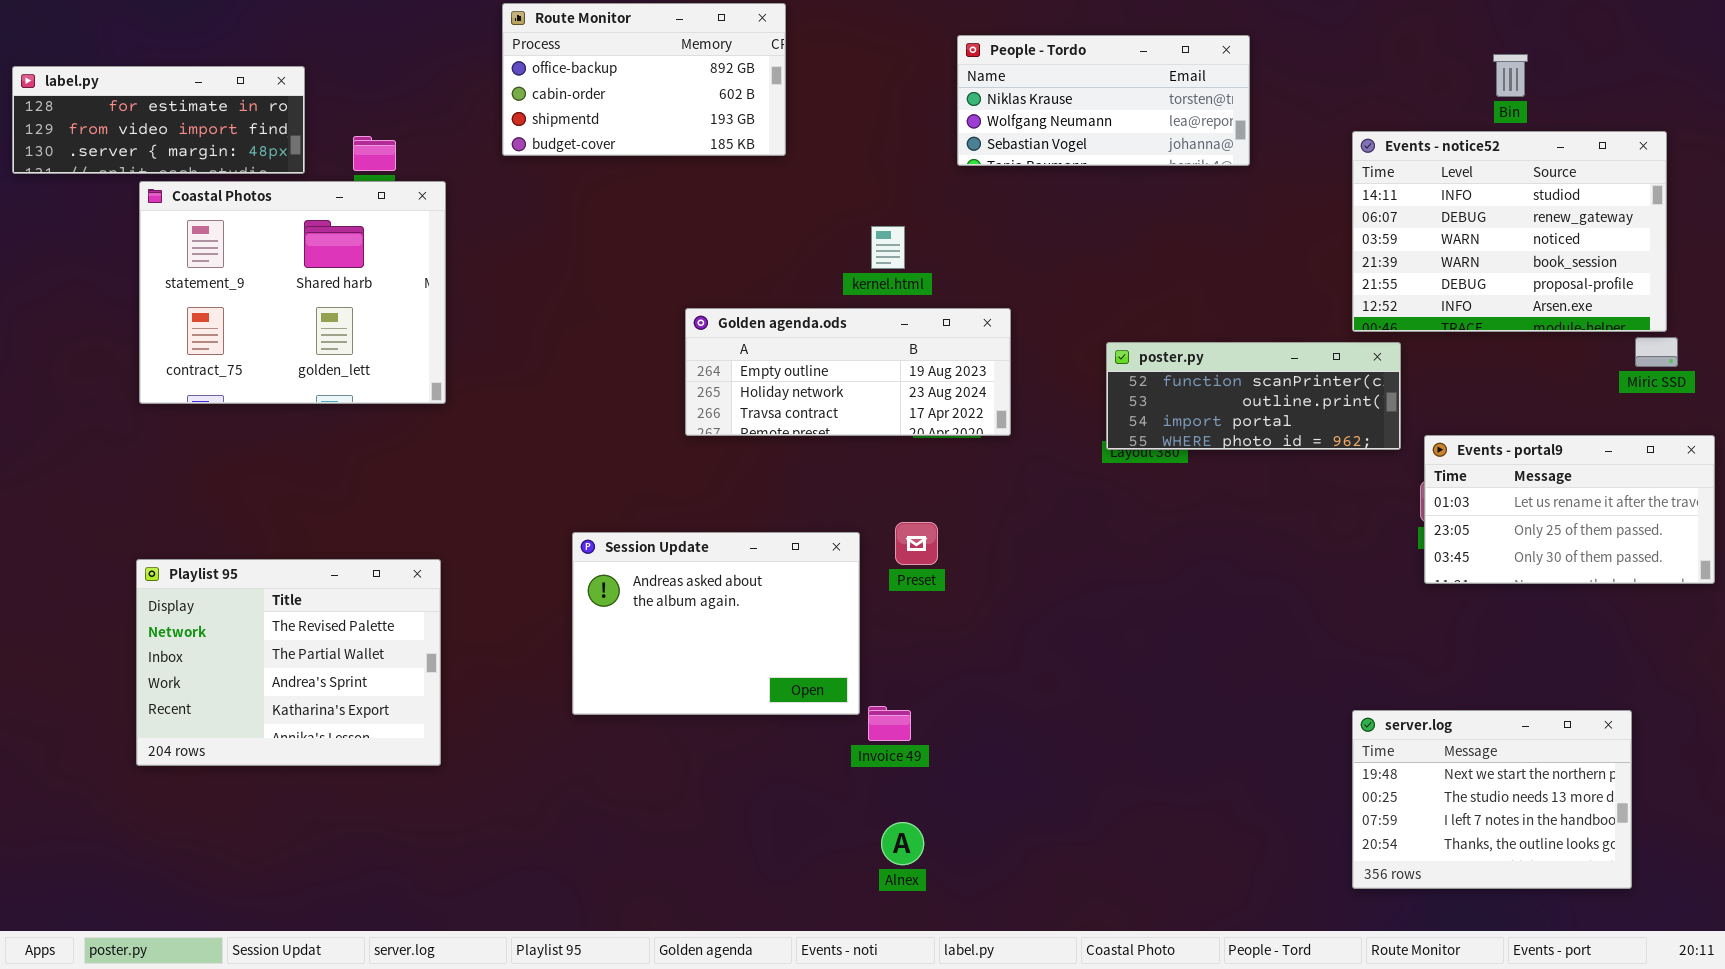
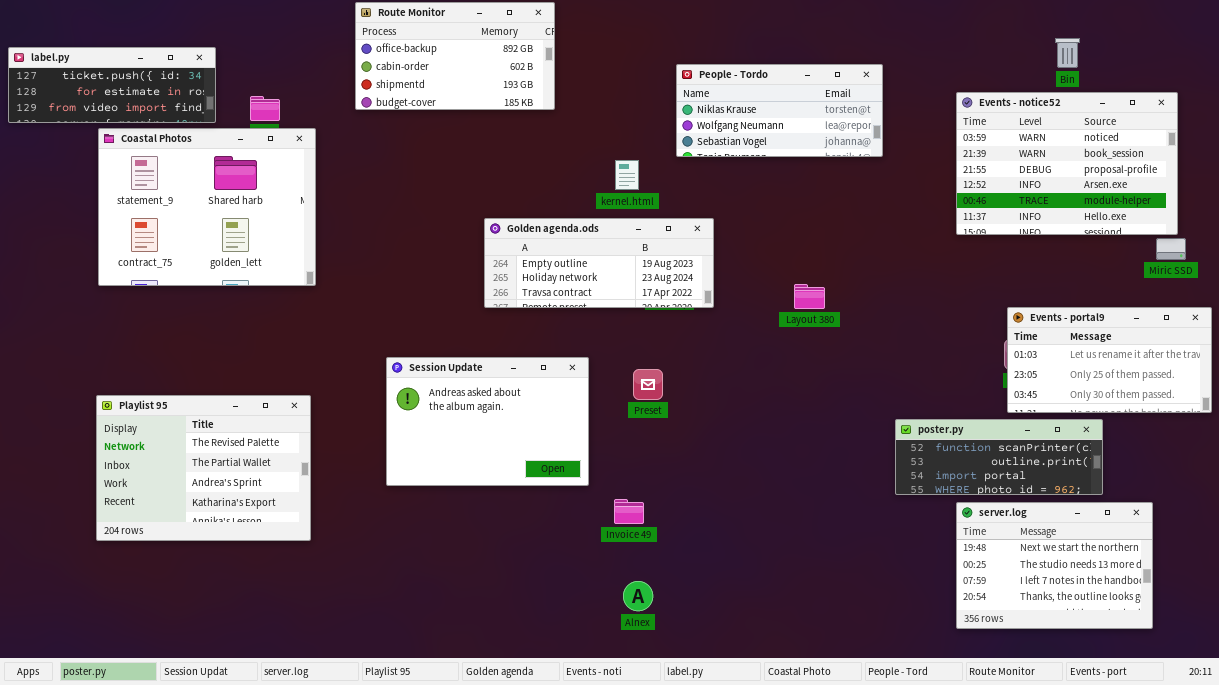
People - Tordo: [957,35,1250,166] -> [676,64,883,157], moved
label.py: [12,66,305,174] -> [8,47,216,123], scrolled up 1 row
Events - notice52: [1352,131,1667,332] -> [956,92,1178,235], scrolled down 2 rows
poster.py: [1106,342,1401,450] -> [895,419,1103,495], moved
Session Update: [572,532,860,715] -> [386,357,589,486], moved

